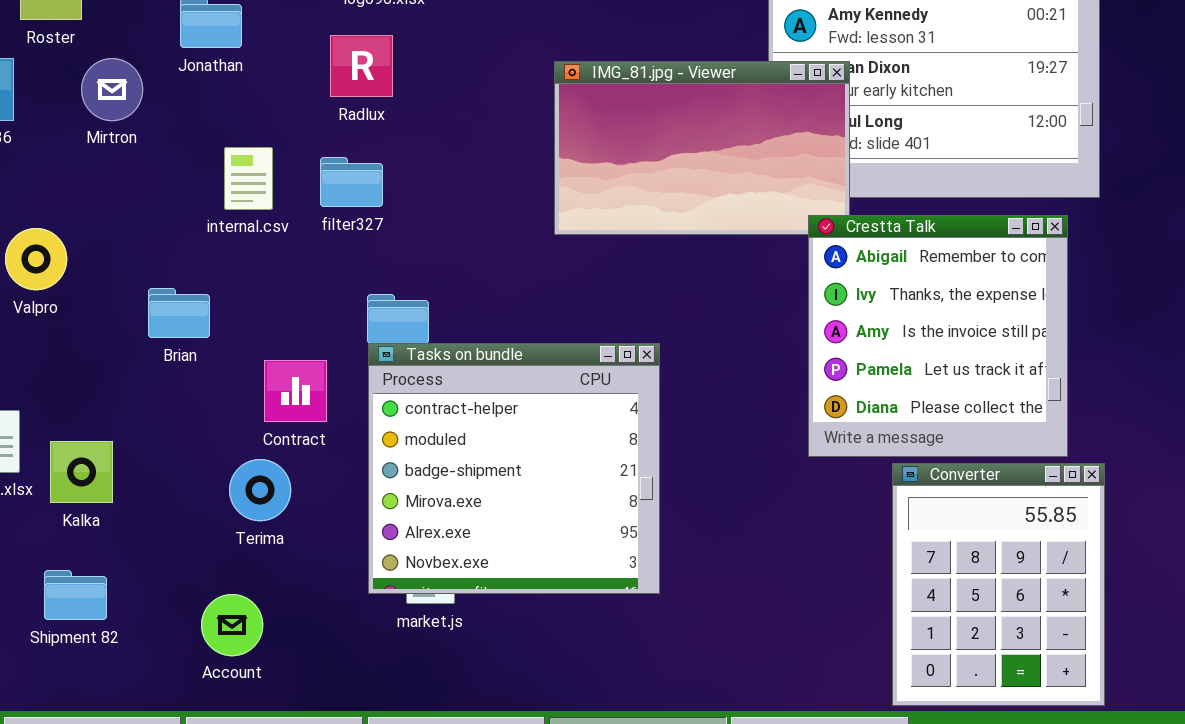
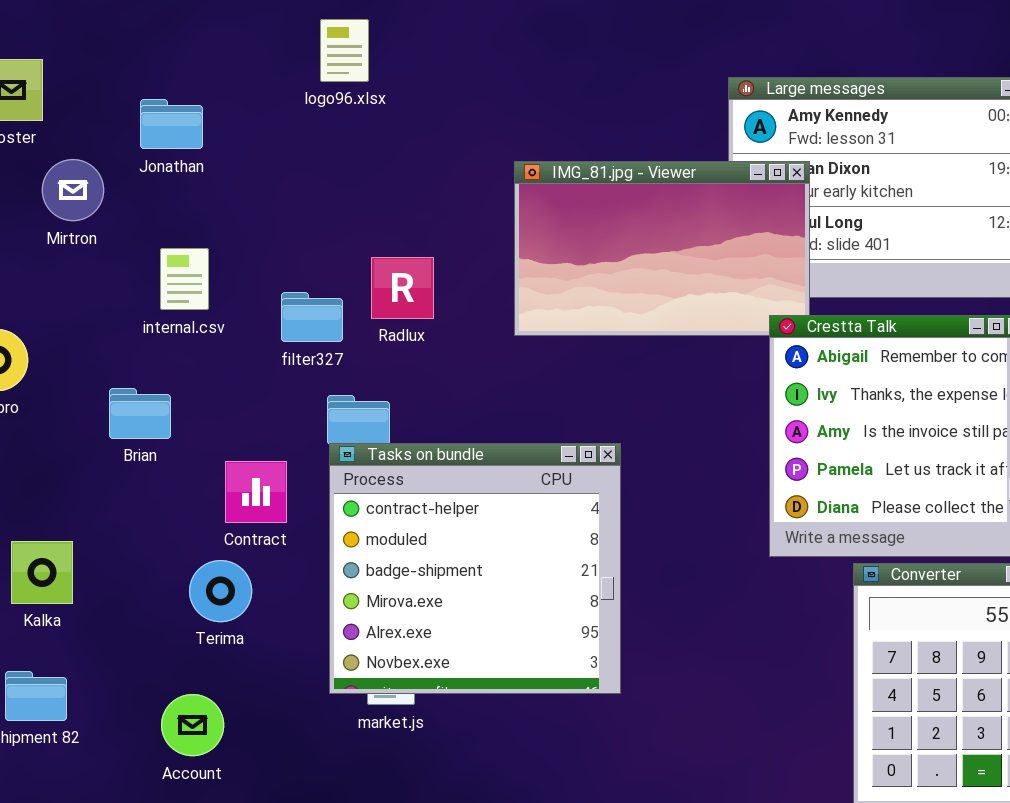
Radlux: [330,35,393,97] -> [371,257,434,319], moved
internal.csv: [224,147,273,210] -> [160,248,209,310], moved
filter327: [320,157,383,207] -> [281,292,343,342], moved

